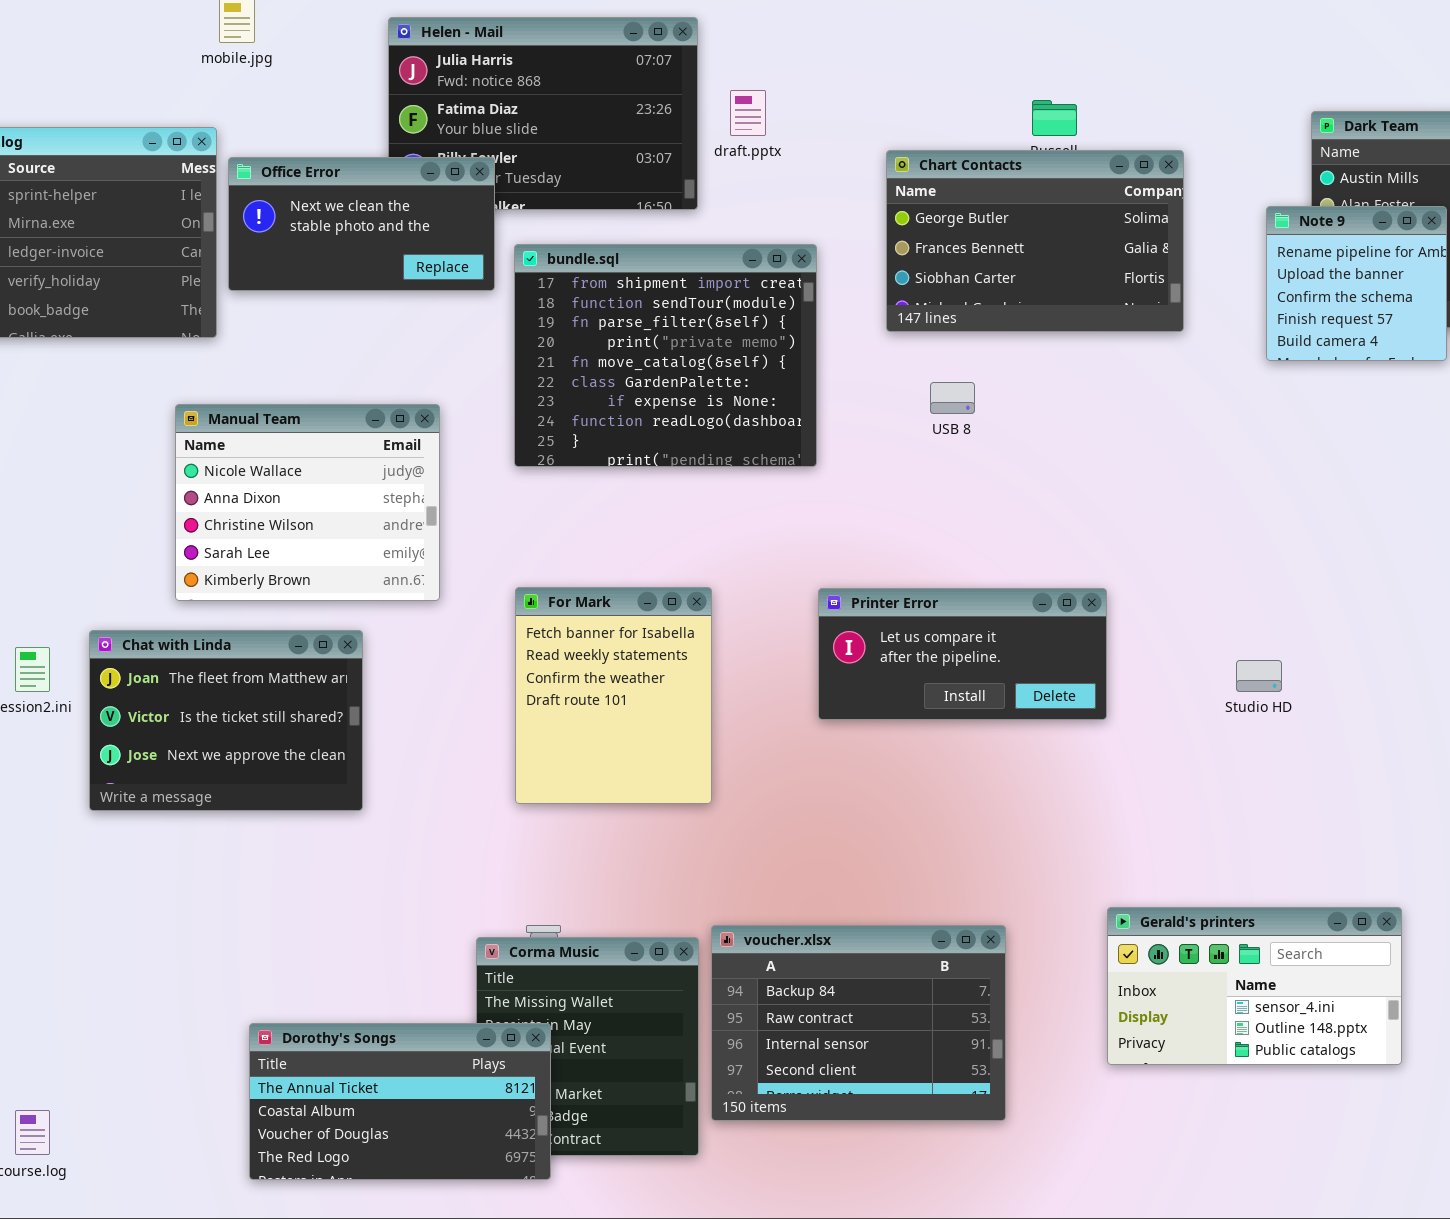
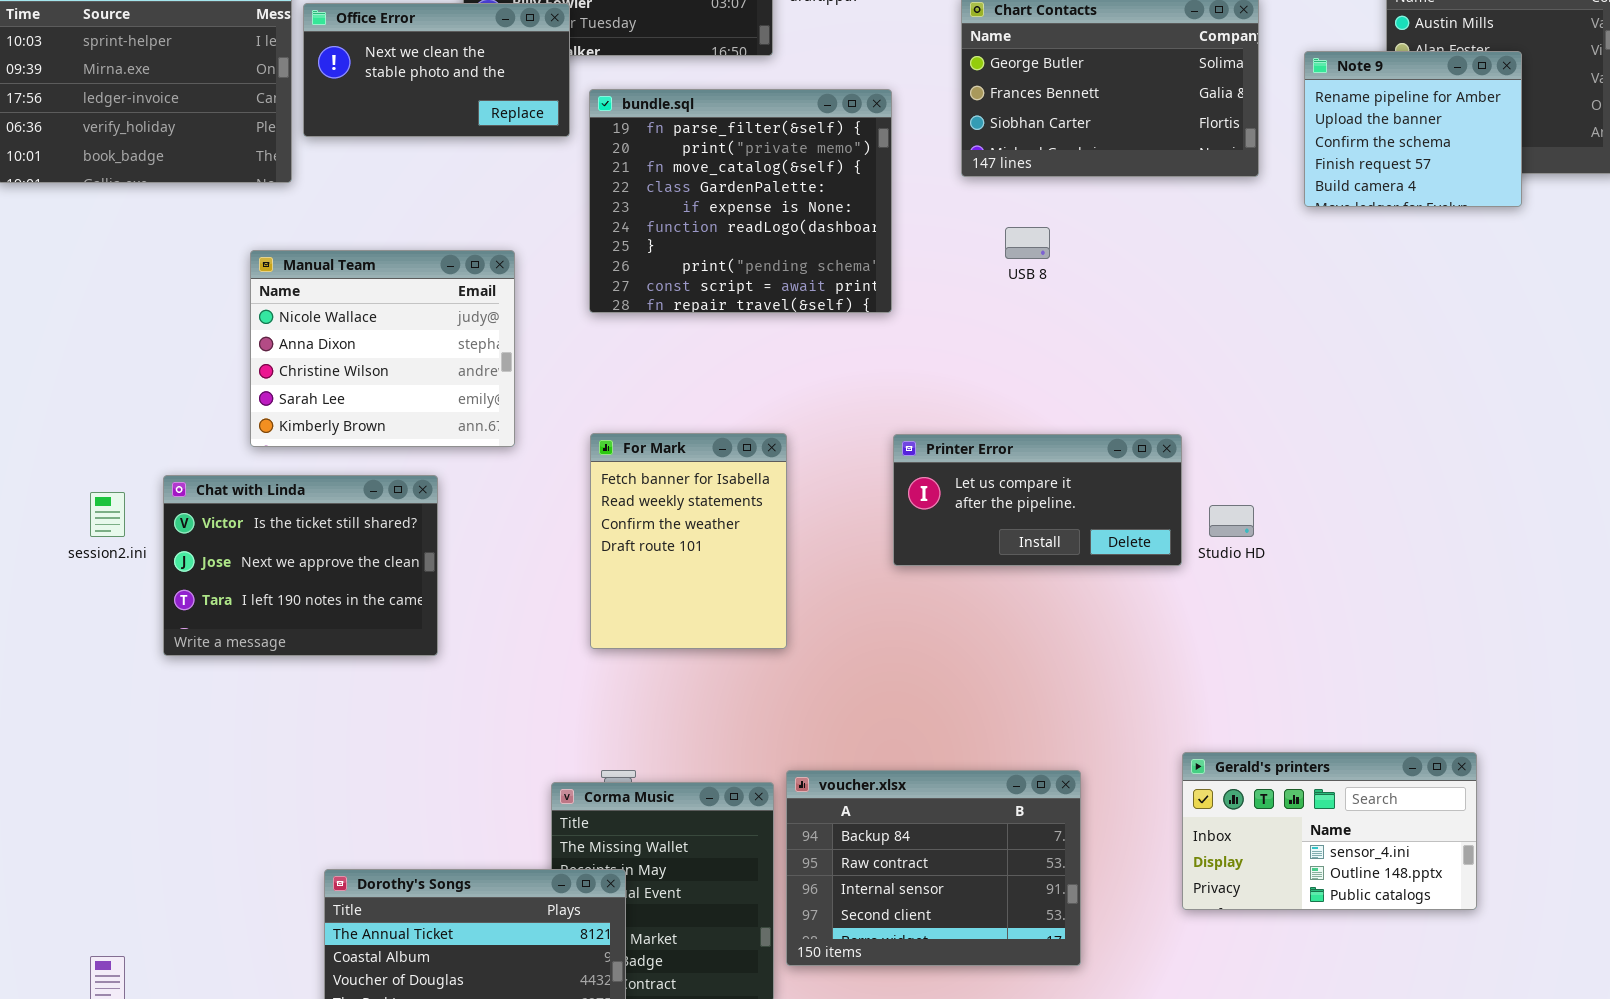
Note 9: [1266,206,1447,361] -> [1304,51,1522,207], resized
bundle.sql: [514,244,817,467] -> [589,89,892,313], scrolled down 2 rows
Chat with Linda: [89,630,363,811] -> [163,475,438,656], scrolled down 1 row
Studio HD: [1236,660,1282,692] -> [1209,505,1254,537], moved

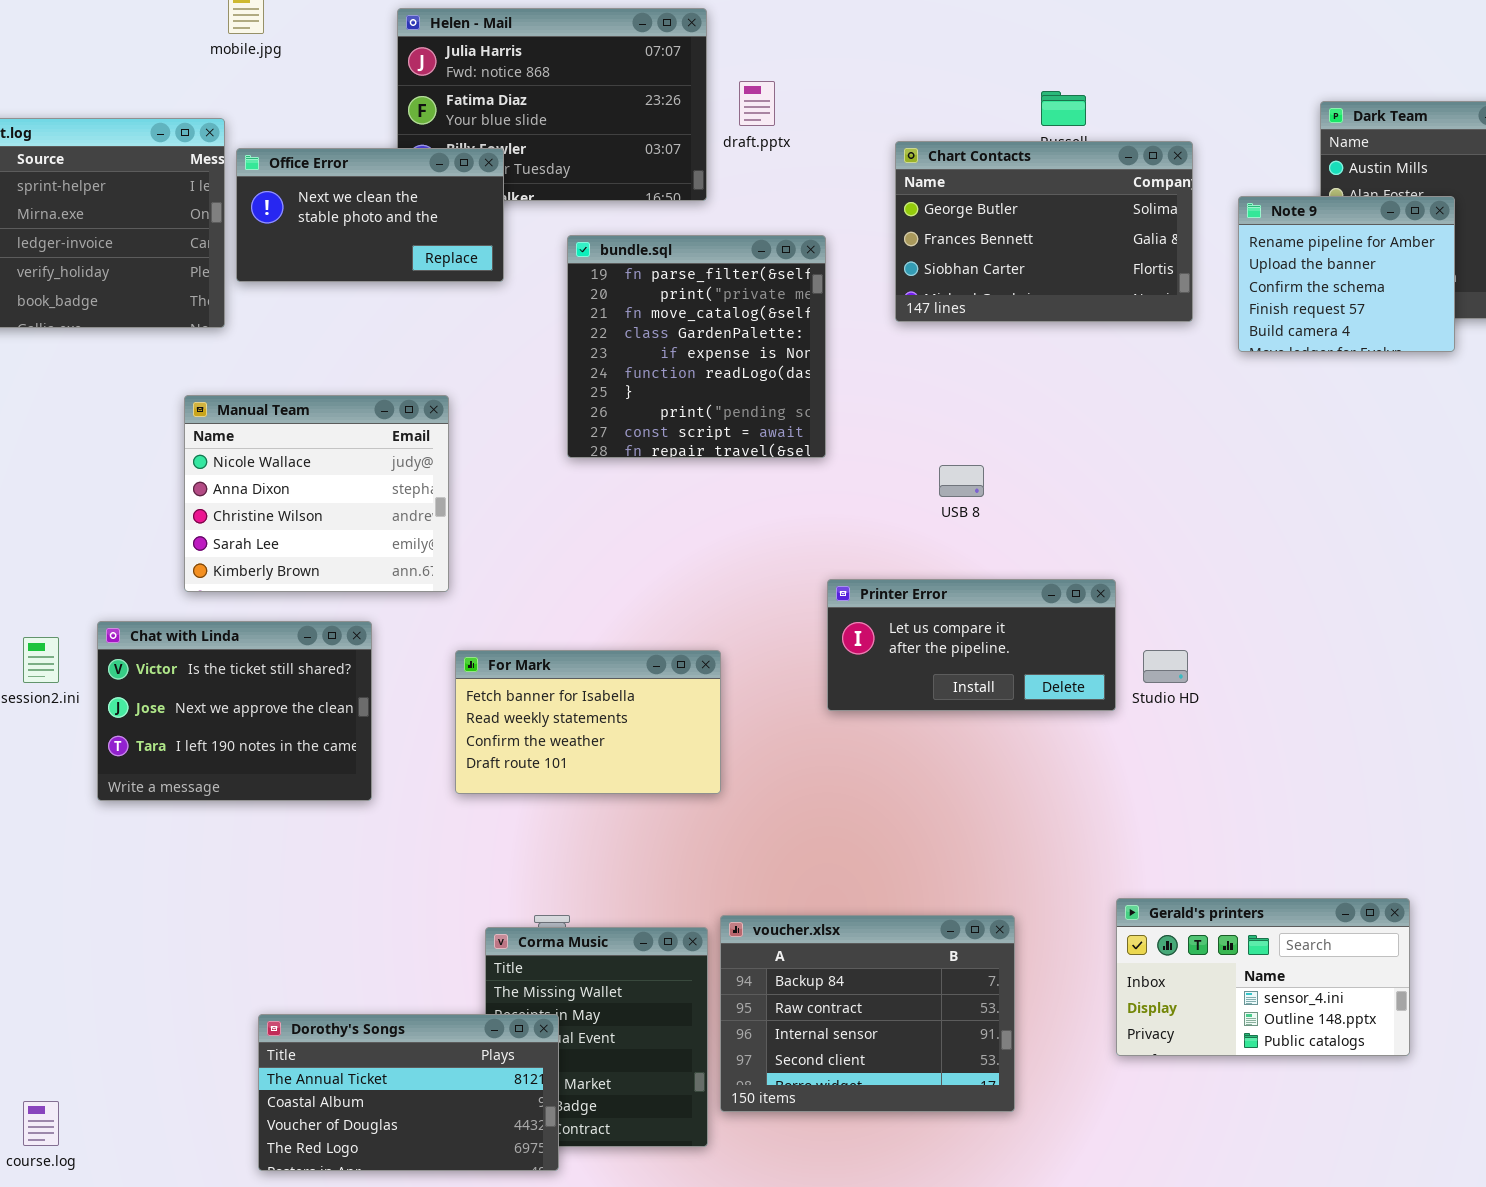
bundle.sql: [589,89,892,313] -> [567,235,826,458], resized
USB 8: [1005,227,1050,259] -> [939,465,984,497], moved
For Mark: [590,433,787,649] -> [455,650,721,794], resized

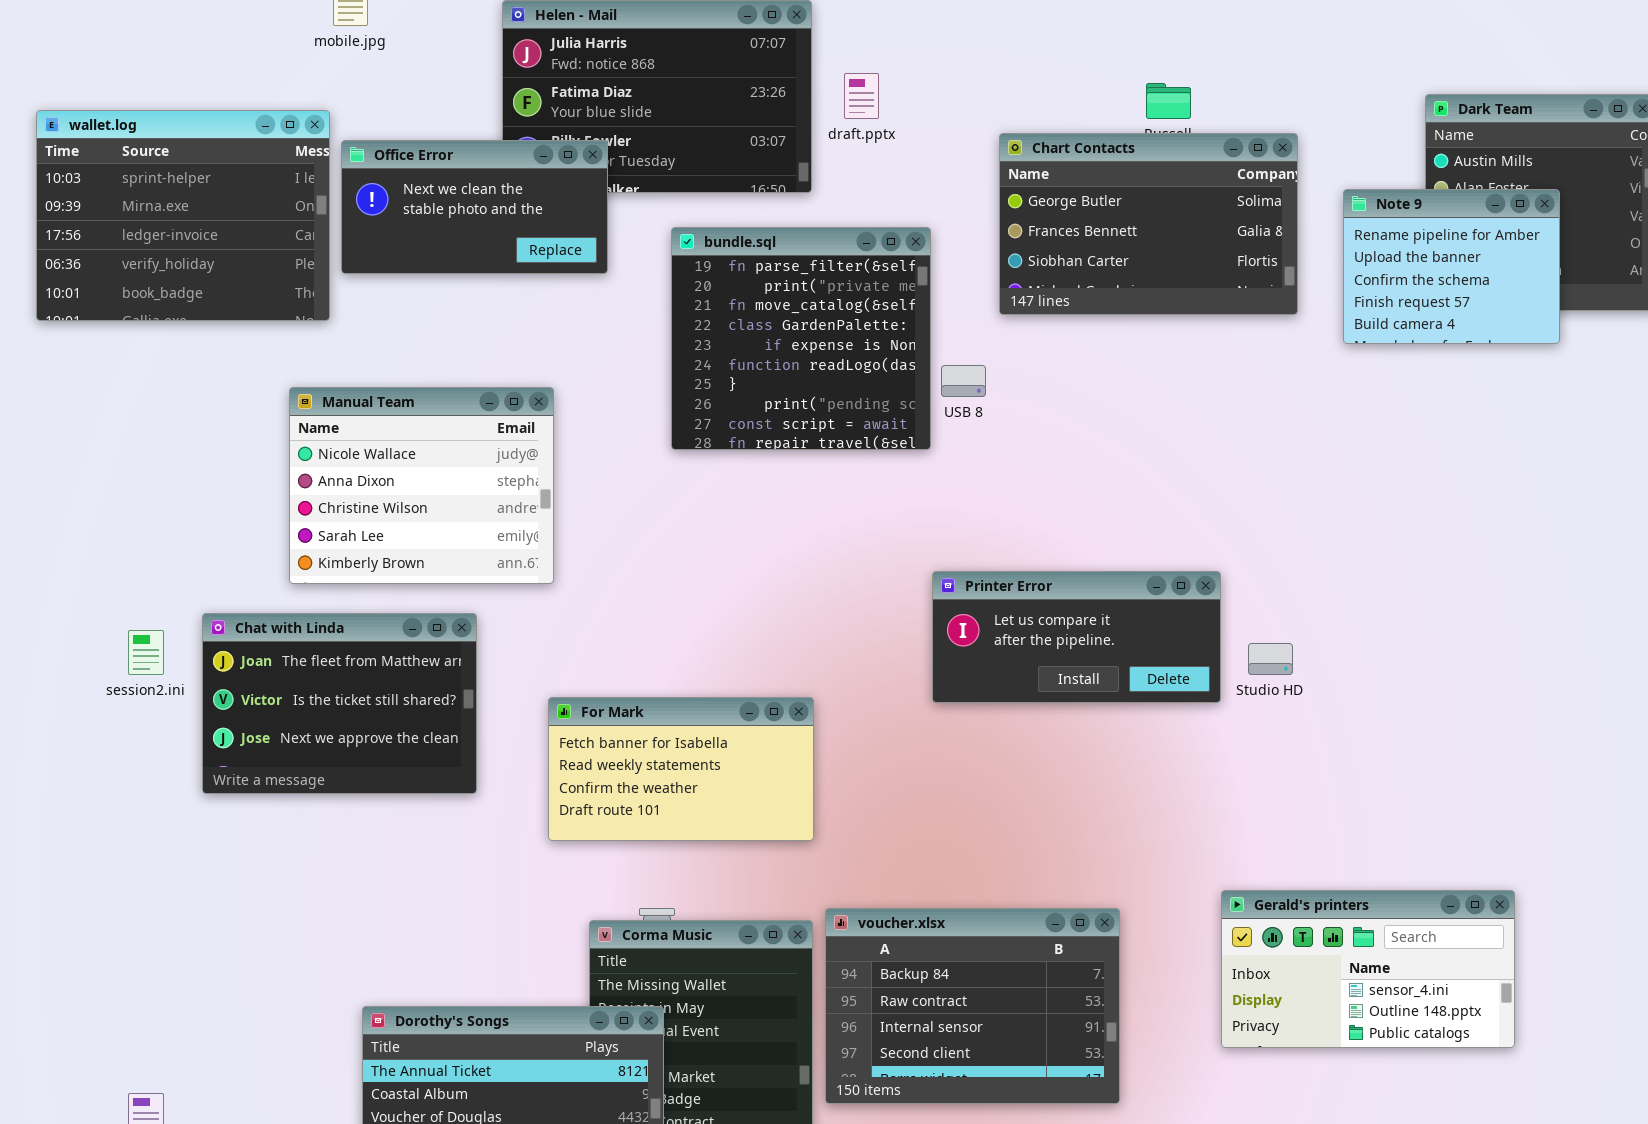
USB 8: [939,465,984,497] -> [941,365,986,397], moved
Chat with Linda: [97,621,372,801] -> [202,613,477,794], scrolled up 1 row
For Mark: [455,650,721,794] -> [548,697,814,841], moved

